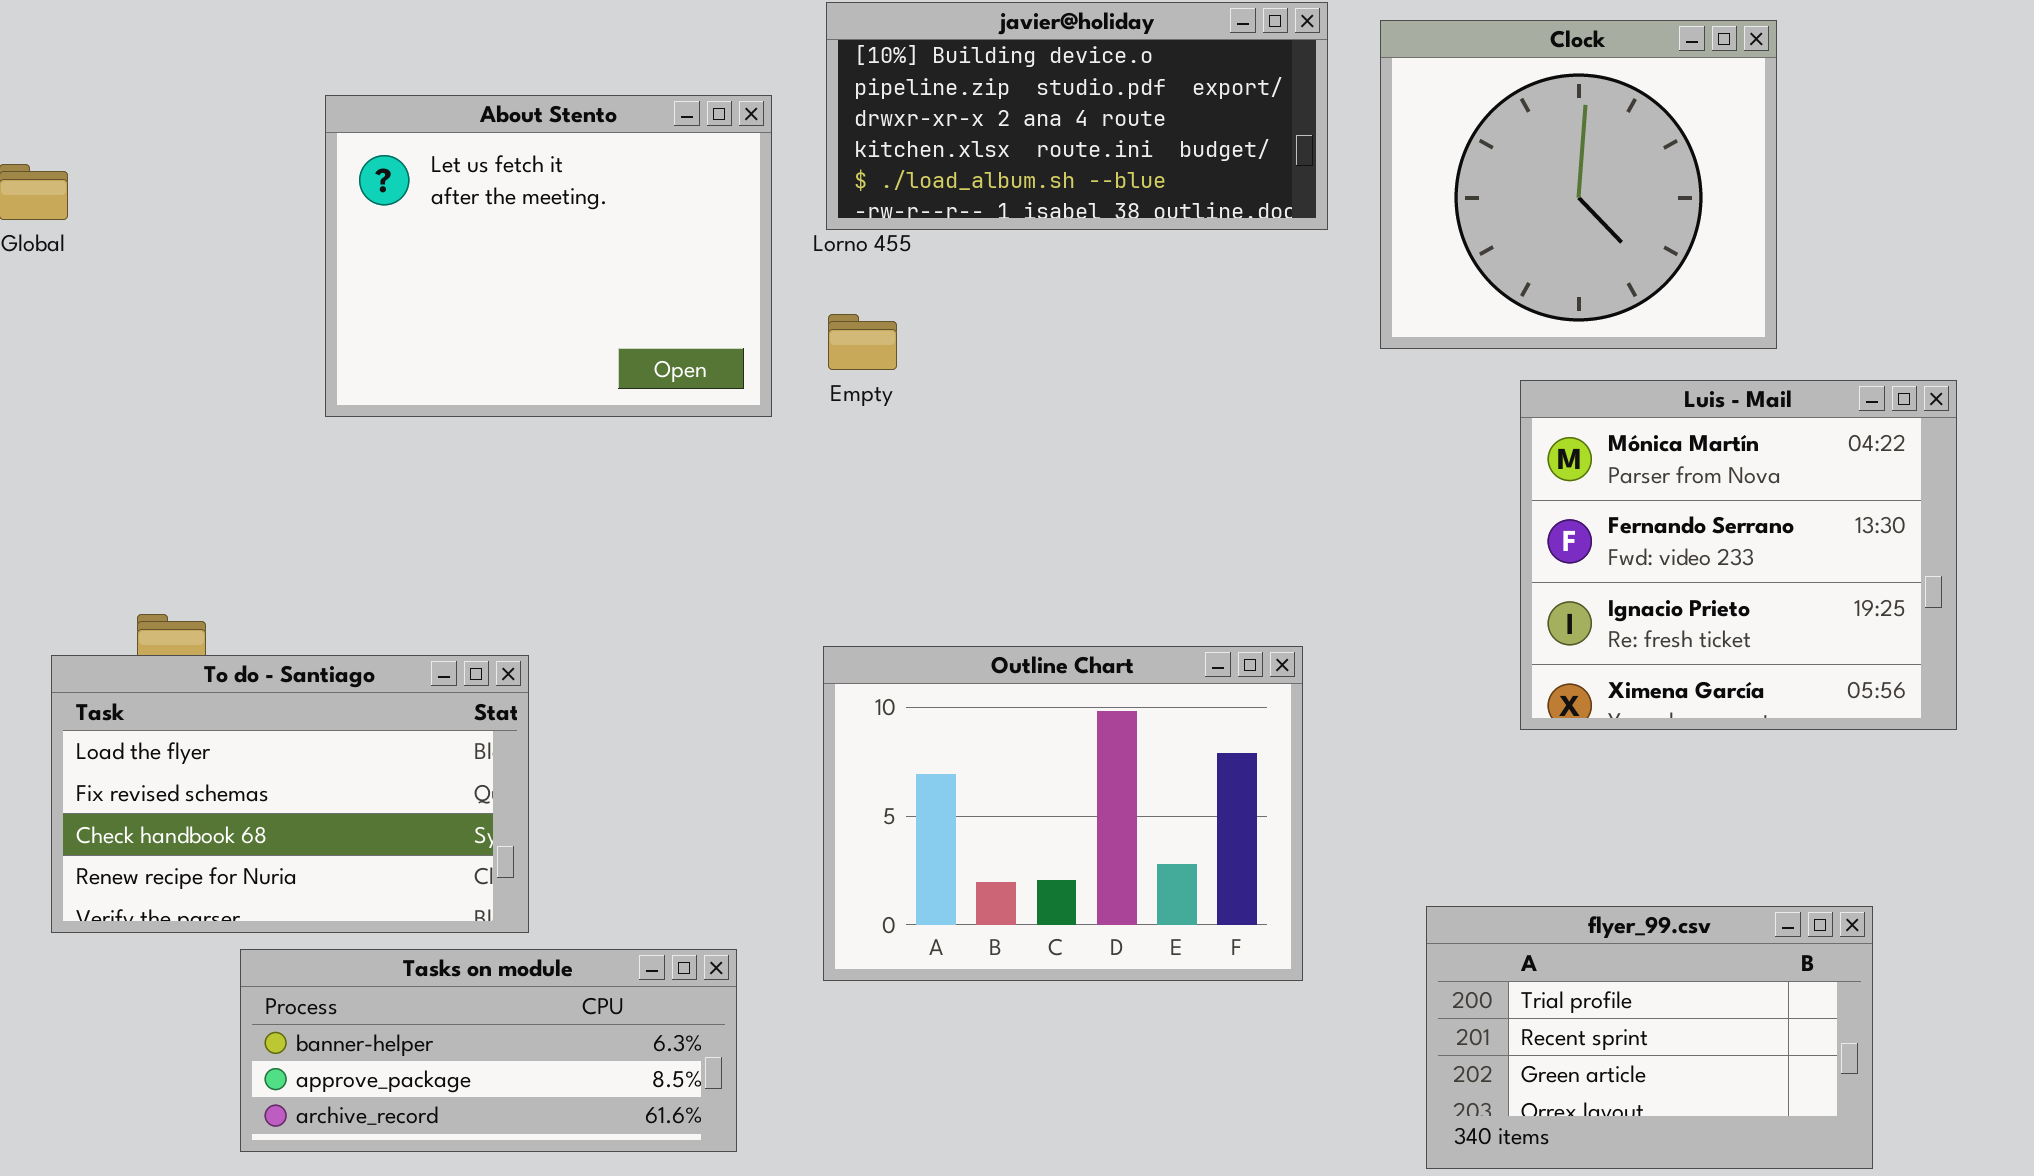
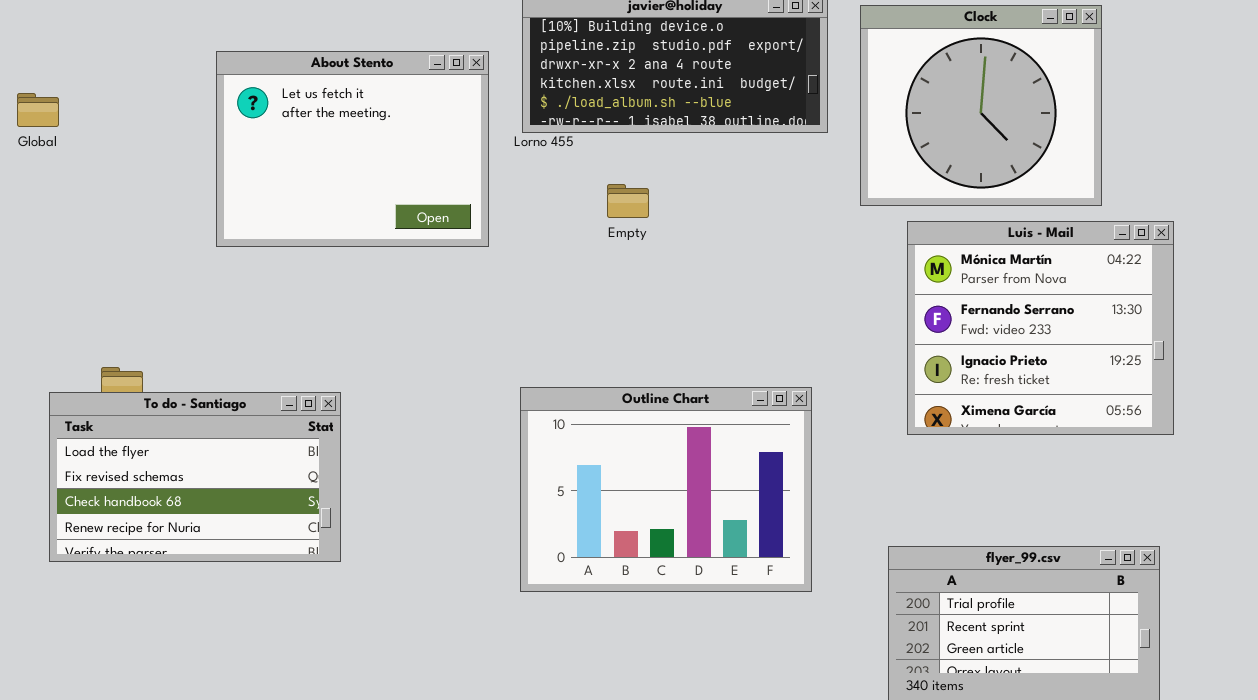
Empty: [828,314,897,370] -> [607,184,649,218], moved
Luis - Mail: [1520,380,1957,730] -> [907,221,1174,435], moved
Tasks on module: [240,949,737,1152] -> none, closed

